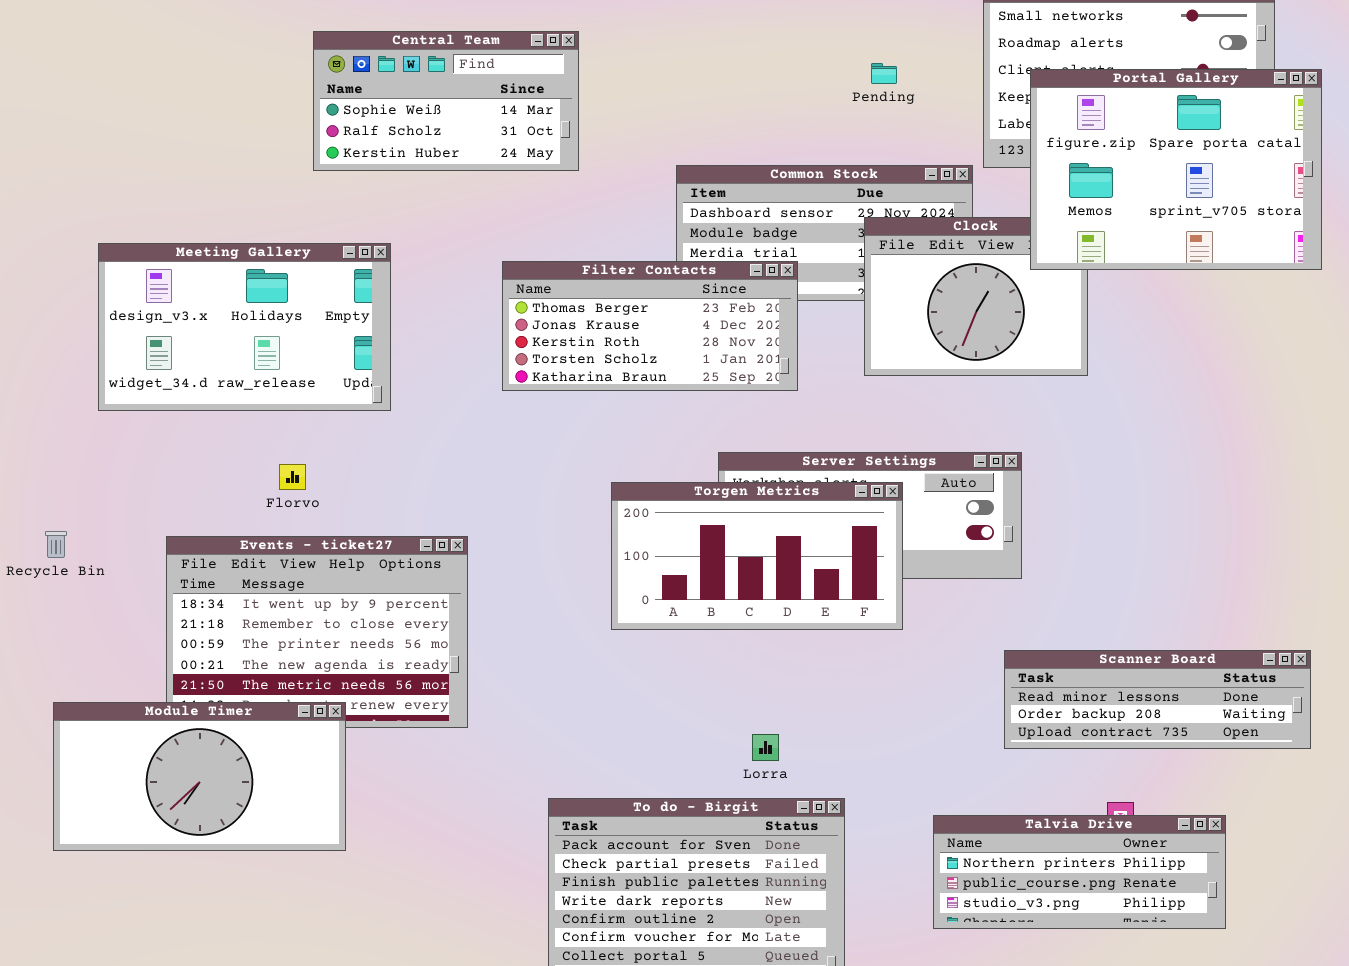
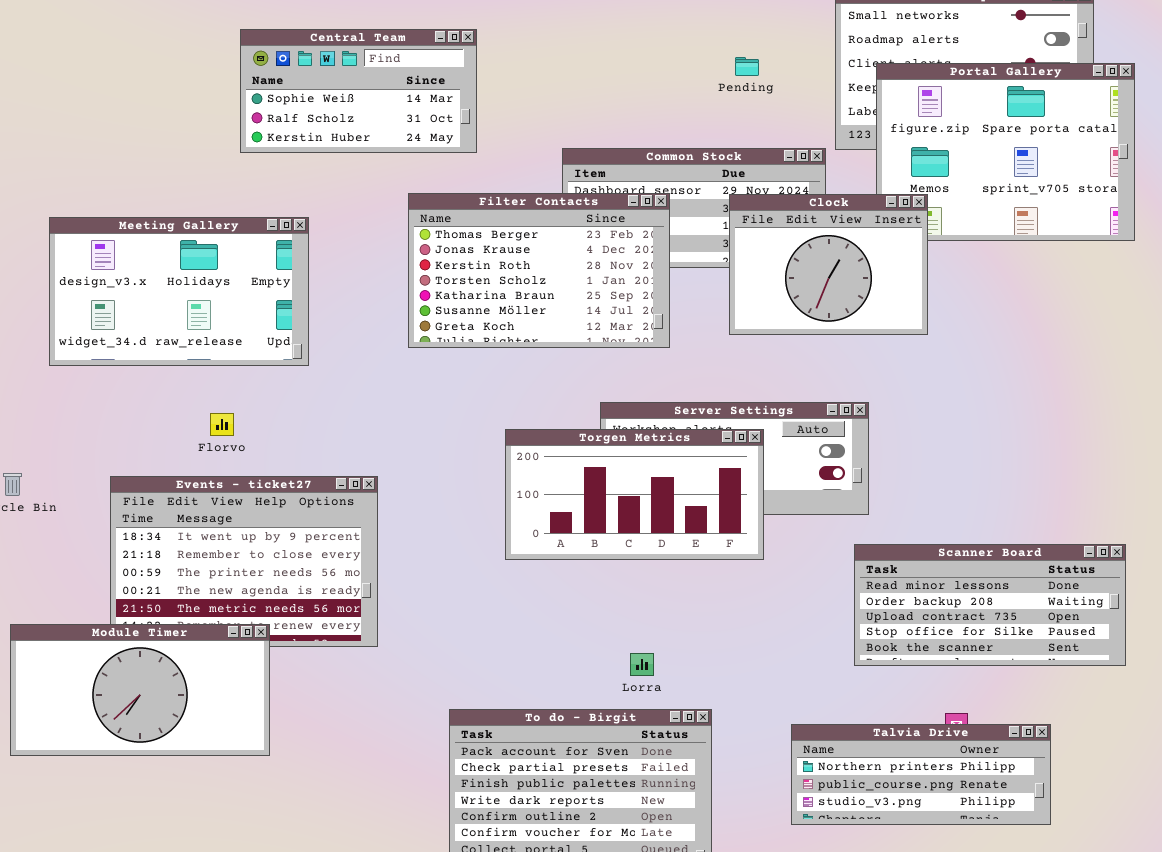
Clock: [864,217,1088,376] -> [729,194,928,335], raised
Filter Contacts: [502,261,798,391] -> [408,193,670,348], resized
Scanner Board: [1004,650,1311,749] -> [854,544,1126,666], resized

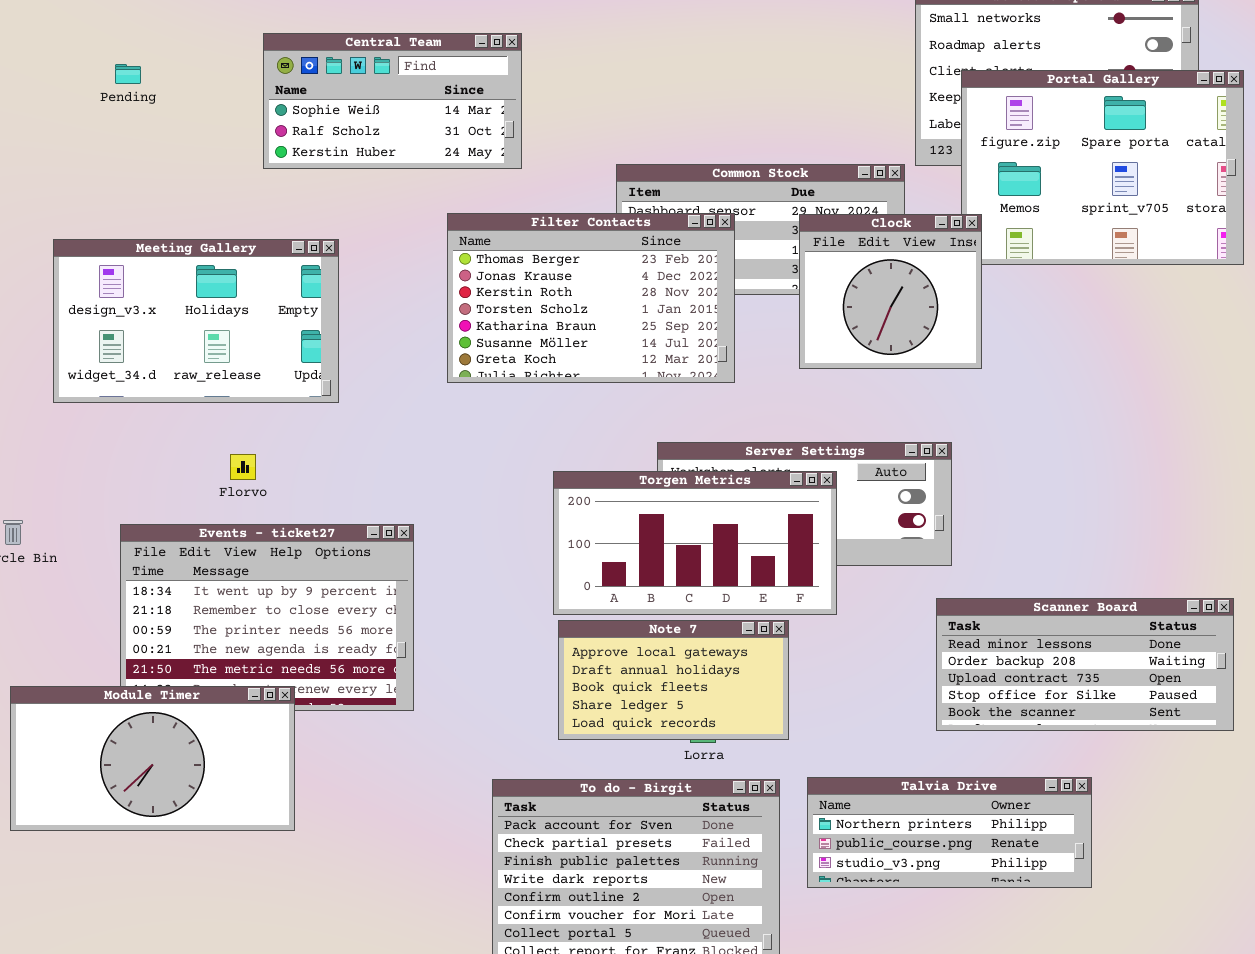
Pending: [735,57,759,76] -> [115,64,141,84], moved
Clock: [729,194,928,335] -> [799,214,982,369], resized
Note 7: none -> [558,620,789,740], opened
Talvia Drive: [791,724,1051,825] -> [807,777,1092,888], moved

